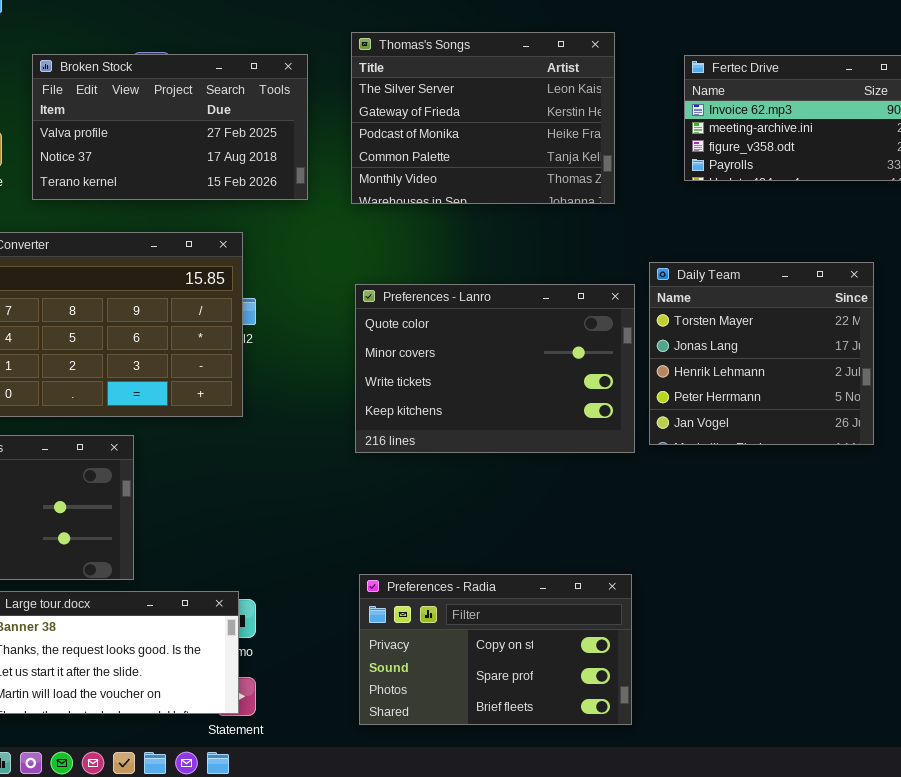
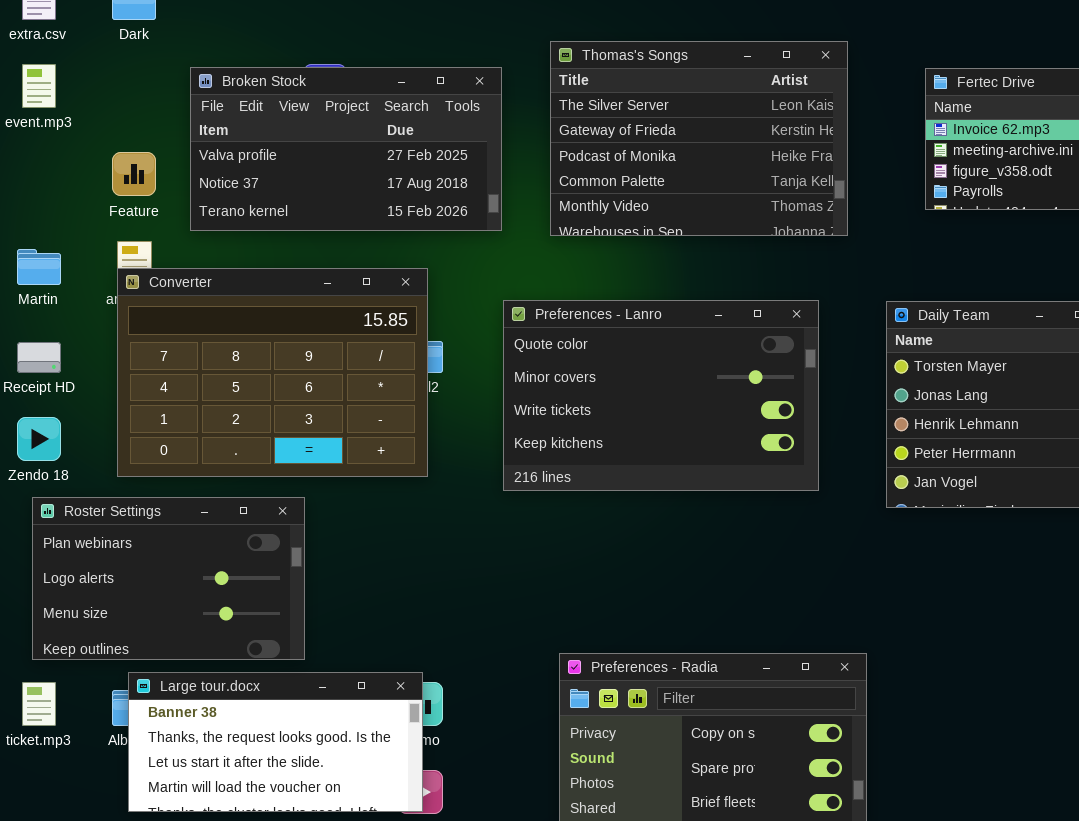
Preferences - Lanro: [355,284,635,453] -> [503,300,819,491], moved

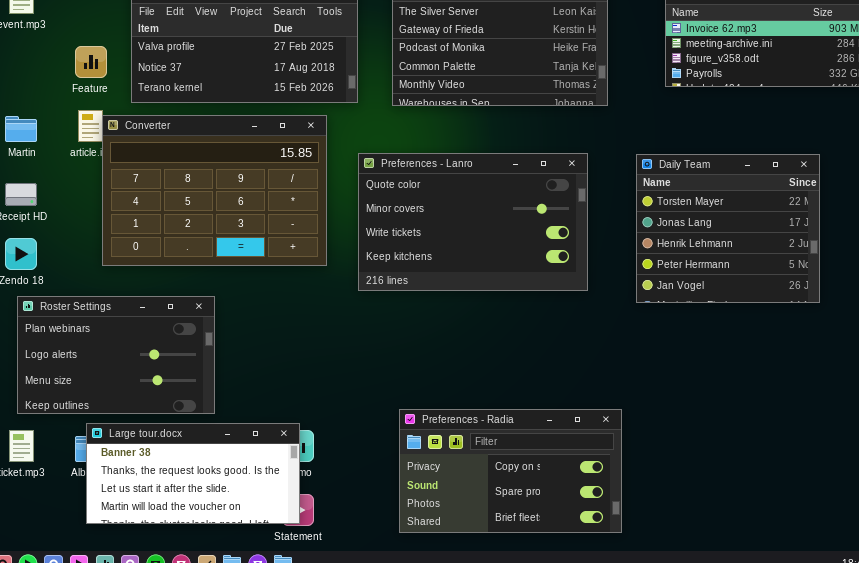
Converter: [117,268,428,477] -> [102,115,327,266], moved

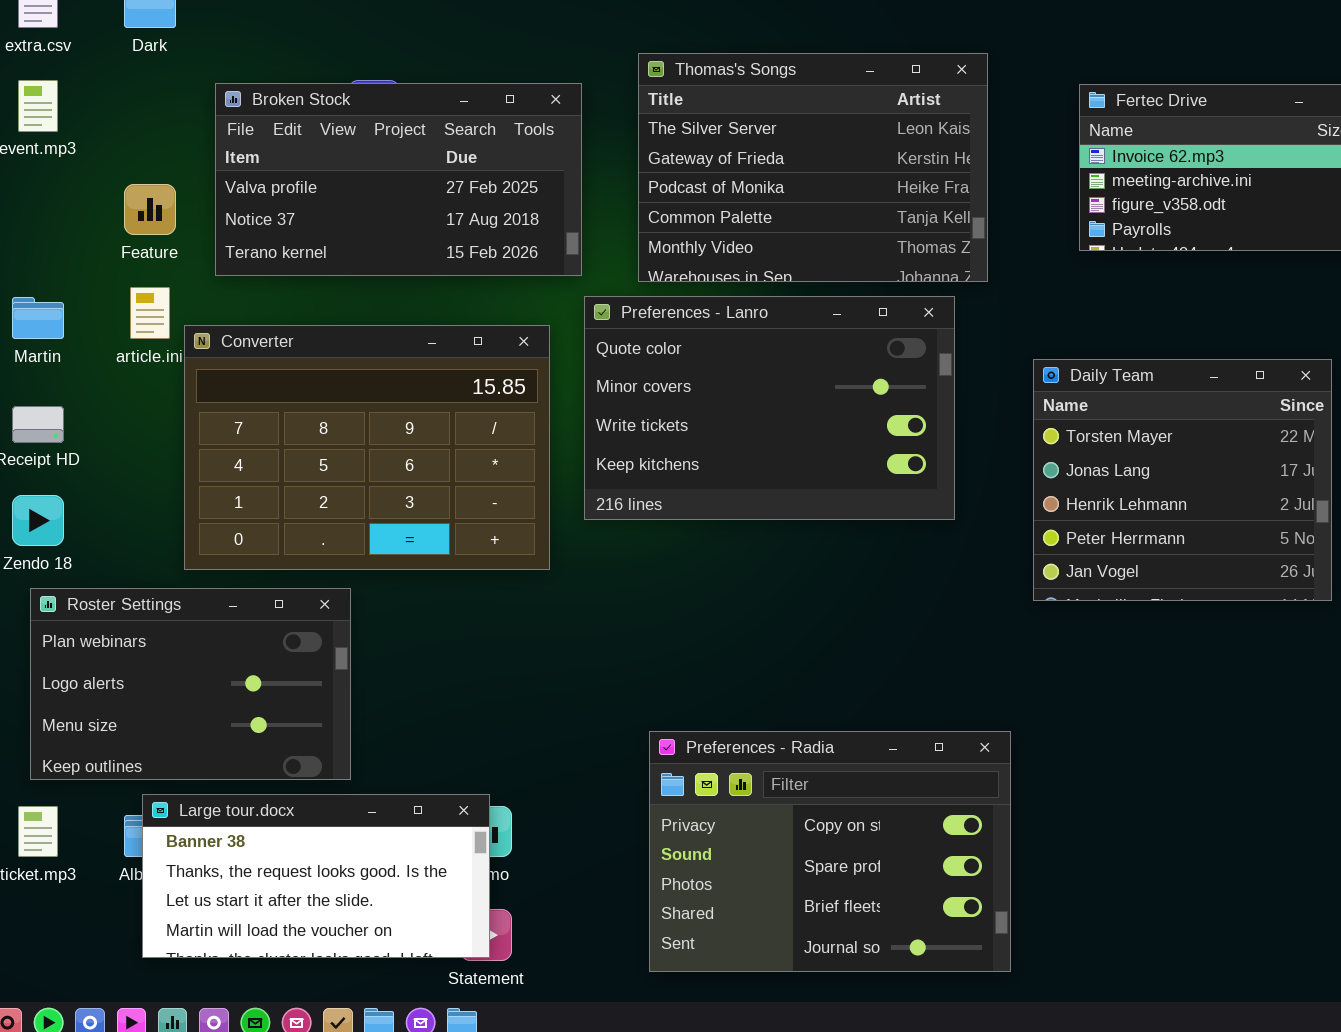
Converter: [102,115,327,266] -> [184,325,550,570], moved
Preferences - Lanro: [358,153,588,291] -> [584,296,955,520], moved
Preferences - Radia: [399,409,622,533] -> [649,731,1011,972], resized

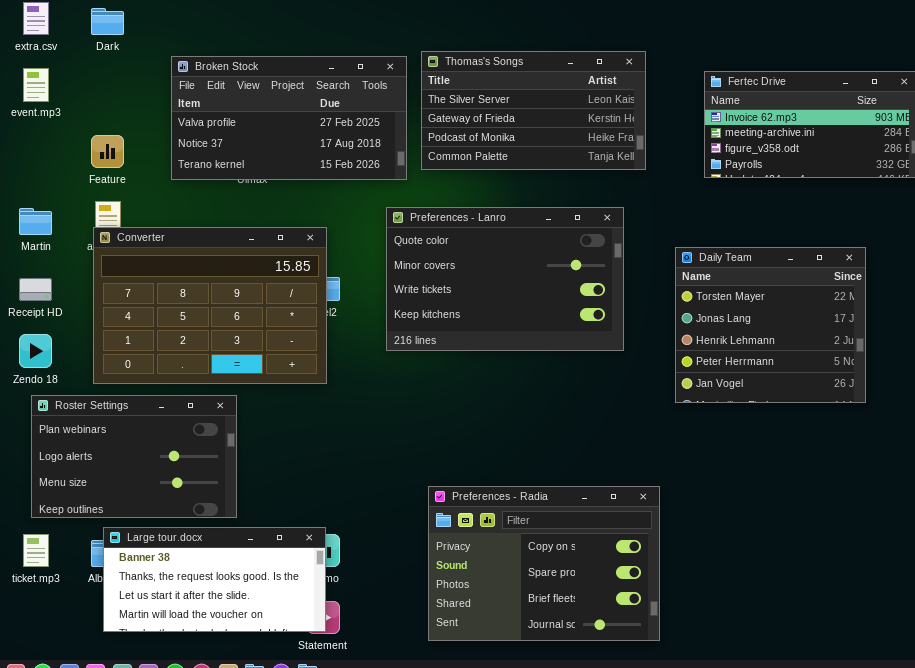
Thomas's Songs: [638,53,988,282] -> [421,51,646,170], resized
Broken Stock: [215,83,582,276] -> [171,56,407,180], moved
Converter: [184,325,550,570] -> [93,227,327,384], moved

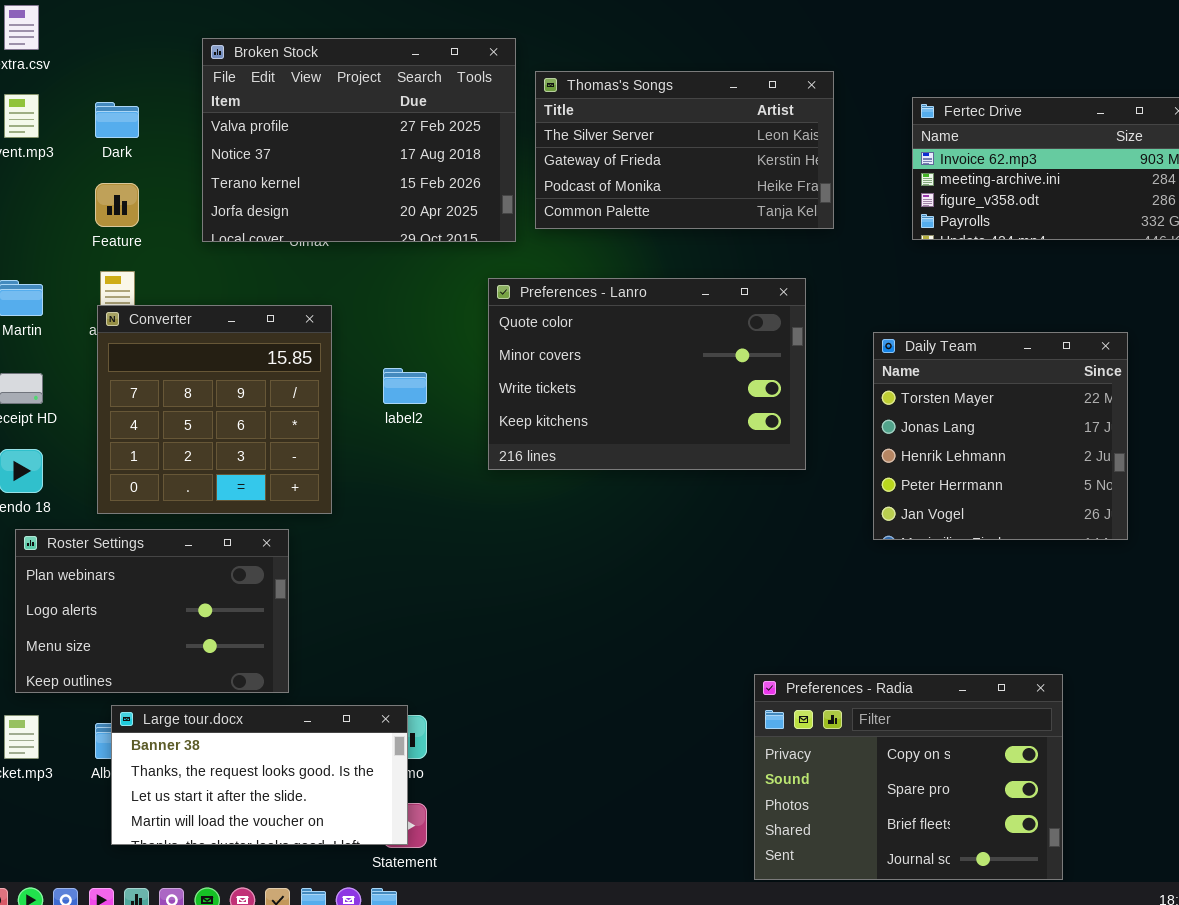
Dark: [91,8,124,35] -> [95,102,139,138], moved
Broken Stock: [171,56,407,180] -> [202,38,516,242], resized
Converter: [93,227,327,384] -> [97,305,332,514], resized
Preferences - Radia: [428,486,660,641] -> [754,674,1063,880], moved

